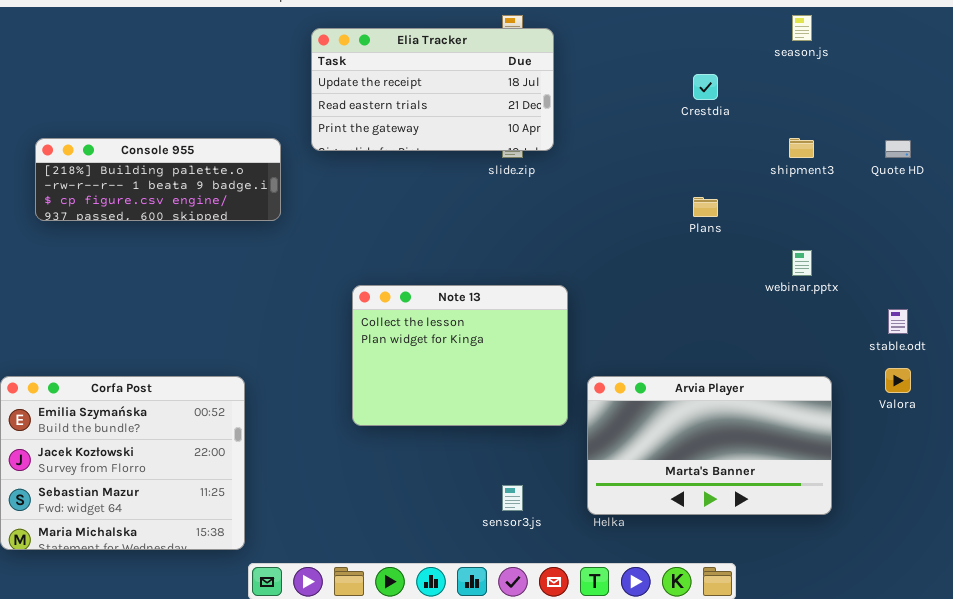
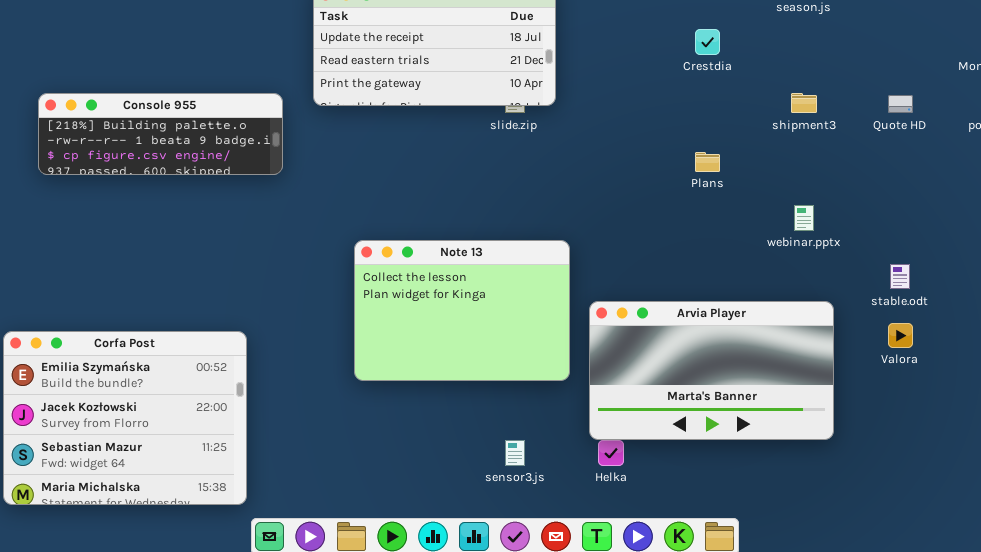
Arvia Player: [587,376,832,515] -> [589,301,834,440], moved

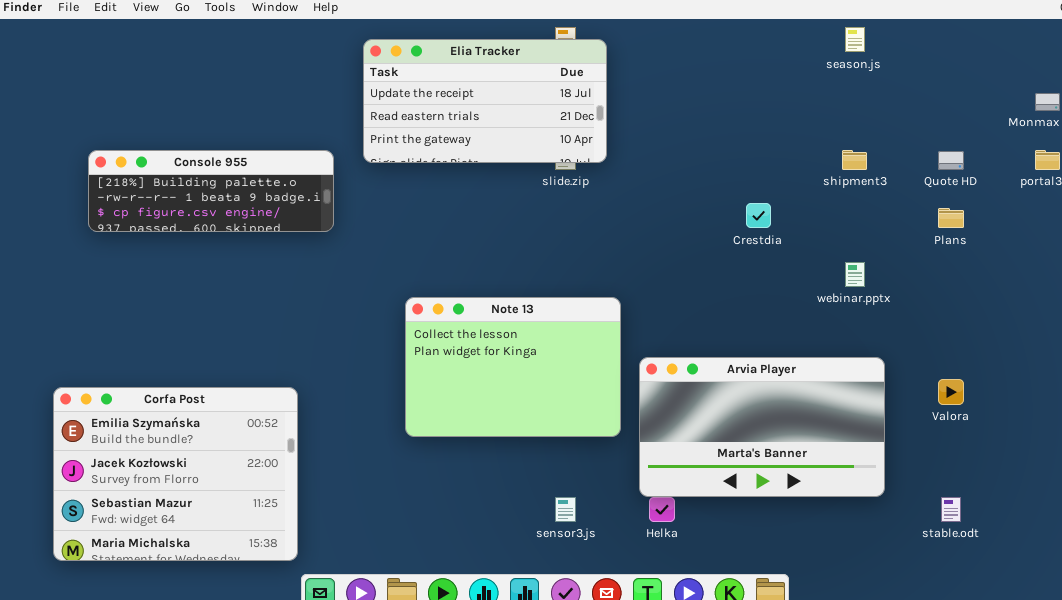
Crestdia: [695,29,720,55] -> [746,203,771,228], moved
Plans: [695,152,720,172] -> [938,208,964,228], moved
stable.odt: [890,264,910,289] -> [941,497,961,522], moved

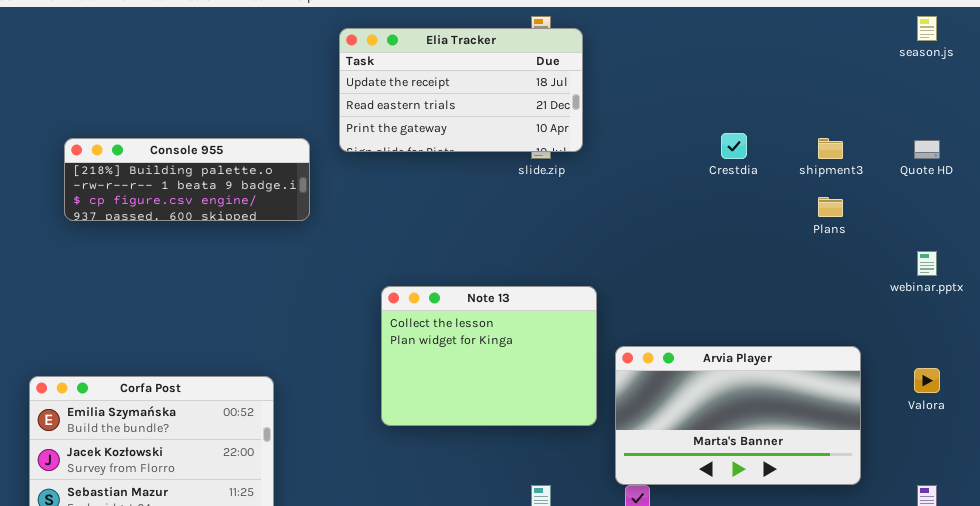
season.js: [845,27,865,52] -> [917,16,937,41], moved
Crestdia: [746,203,771,228] -> [721,133,747,159], moved
Plans: [938,208,964,228] -> [818,197,843,217], moved
webinar.pptx: [845,262,865,287] -> [917,251,937,276], moved

